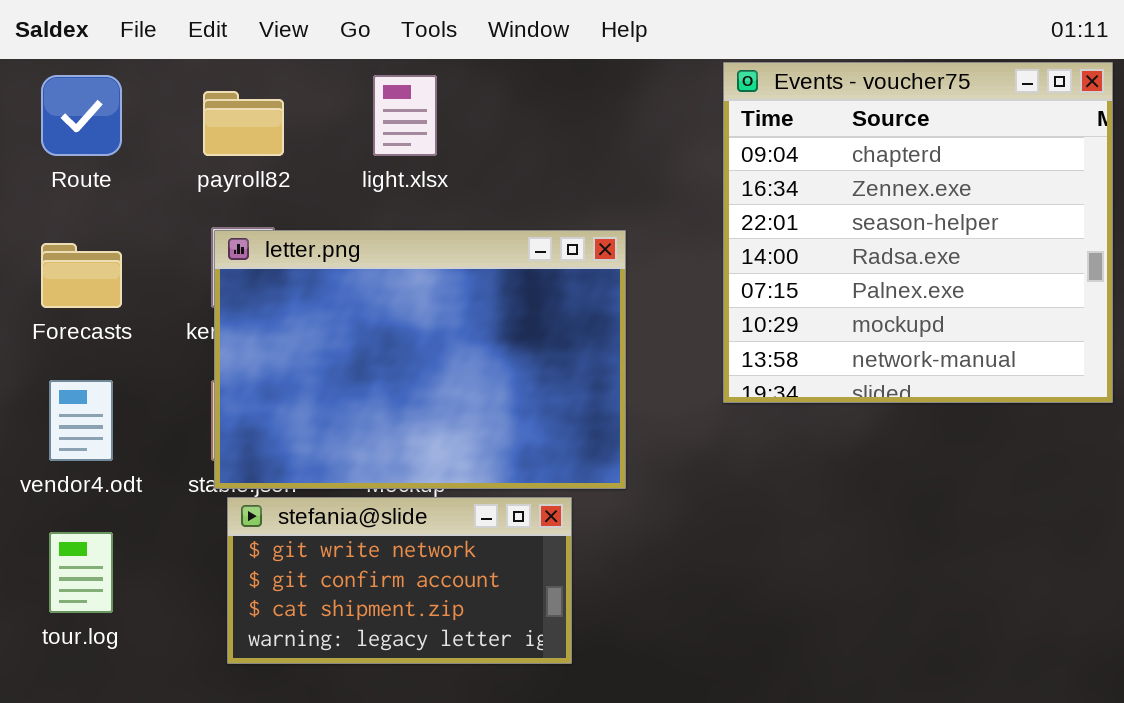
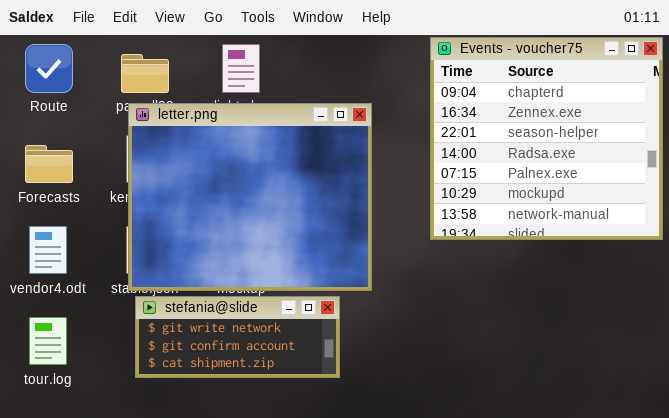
letter.png: [214,230,626,489] -> [128,103,372,291], resized
stefania@slide: [227,497,572,664] -> [135,296,340,378], resized

